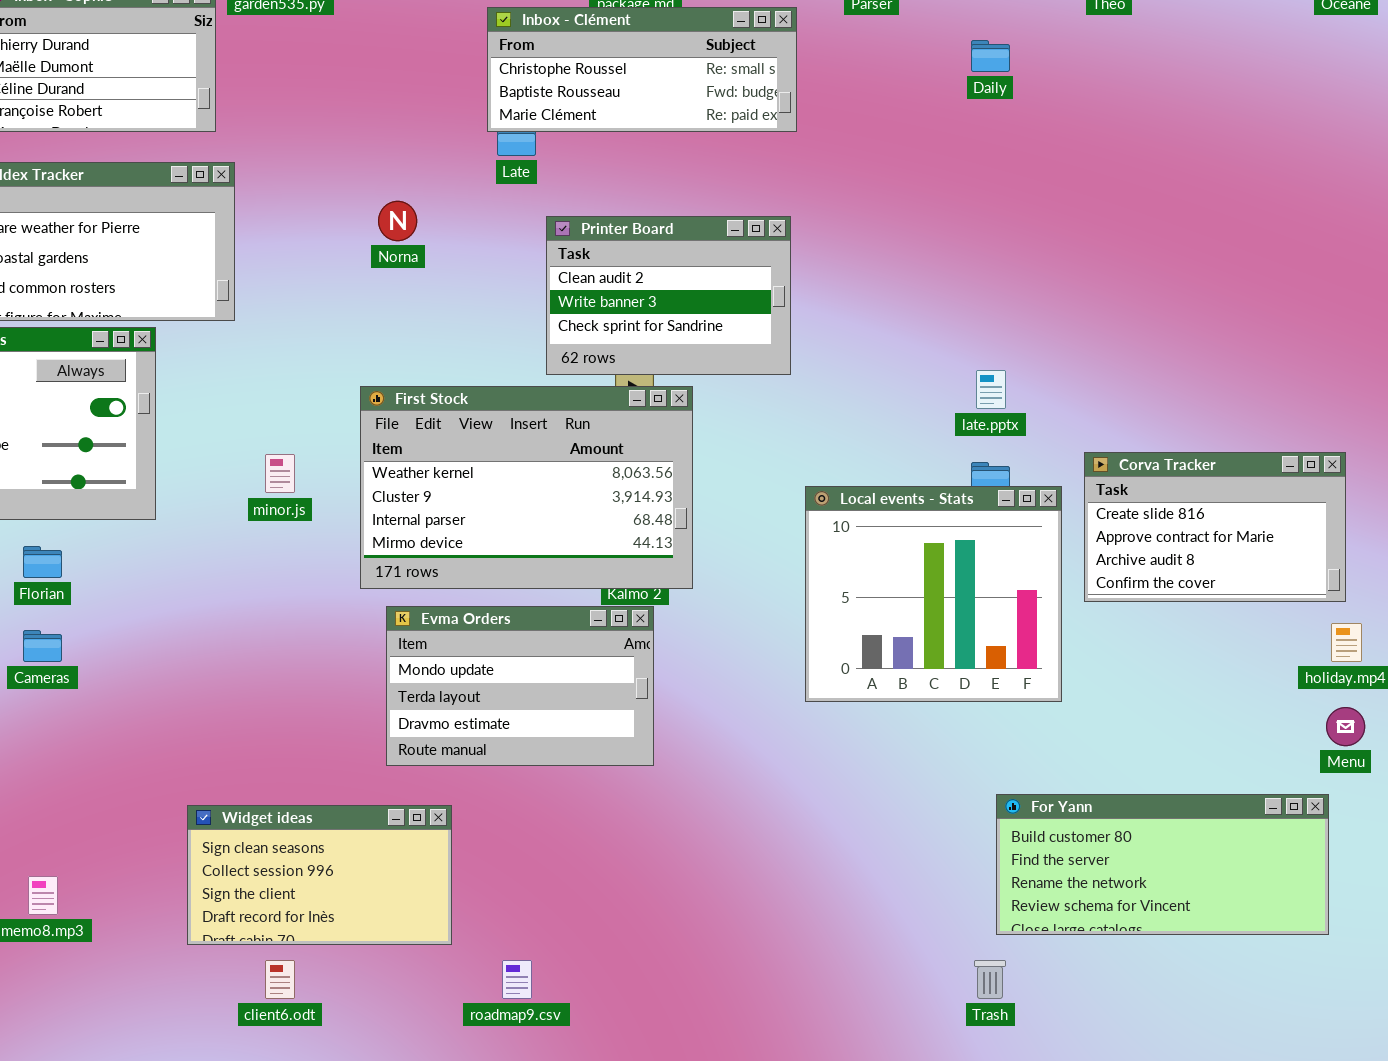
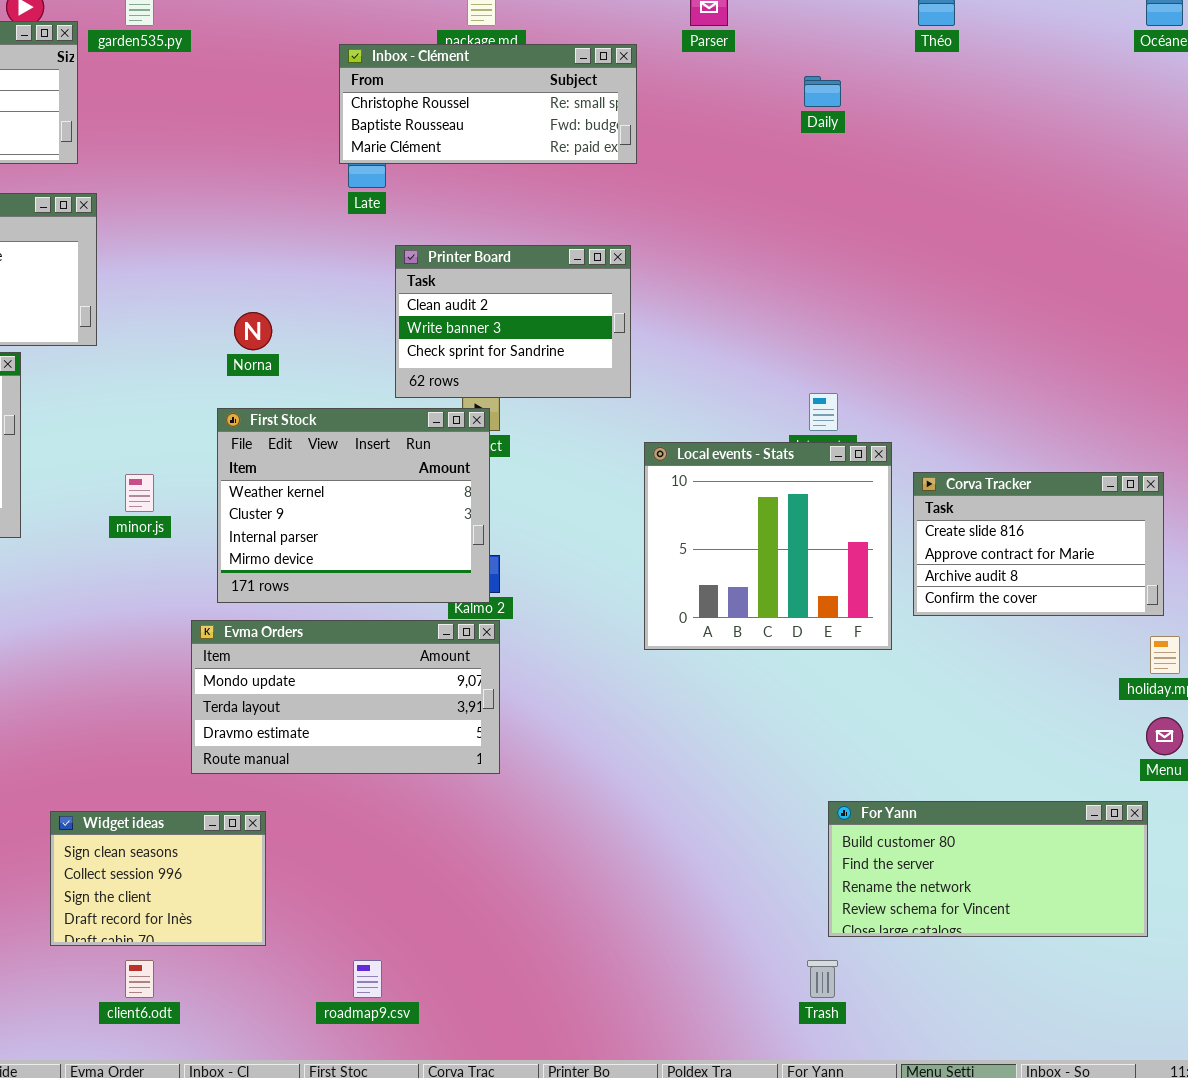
Norna: [378,201,417,241] -> [234,312,272,350], moved
First Stock: [360,386,693,589] -> [217,408,490,603], resized
Local events - Stats: [805,486,1062,702] -> [644,442,892,650], moved
Evma Orders: [386,606,654,766] -> [191,620,500,774], resized
Widget ideas: [187,805,452,945] -> [50,811,266,946], resized

